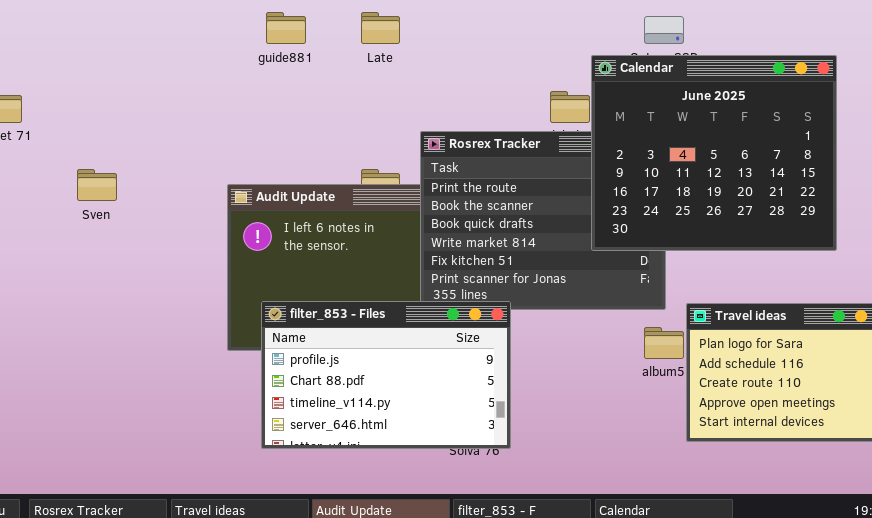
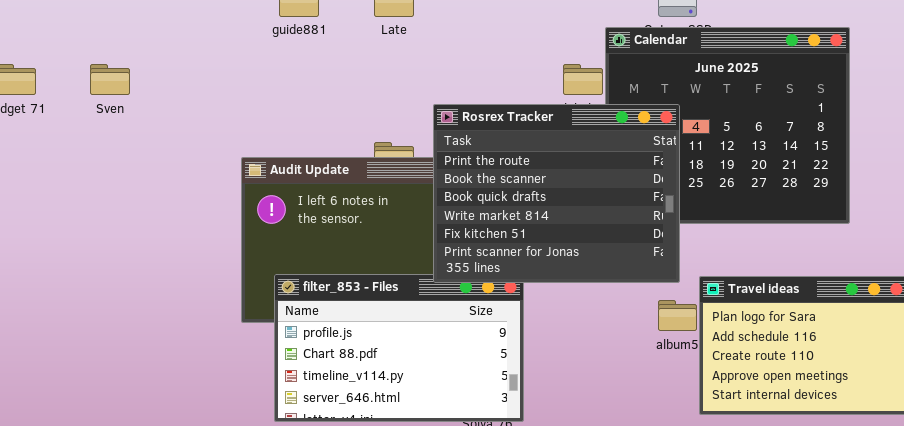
Rosrex Tracker: [420,131,666,310] -> [433,104,680,283], raised
Sven: [77,169,117,201] -> [90,64,130,95], moved

